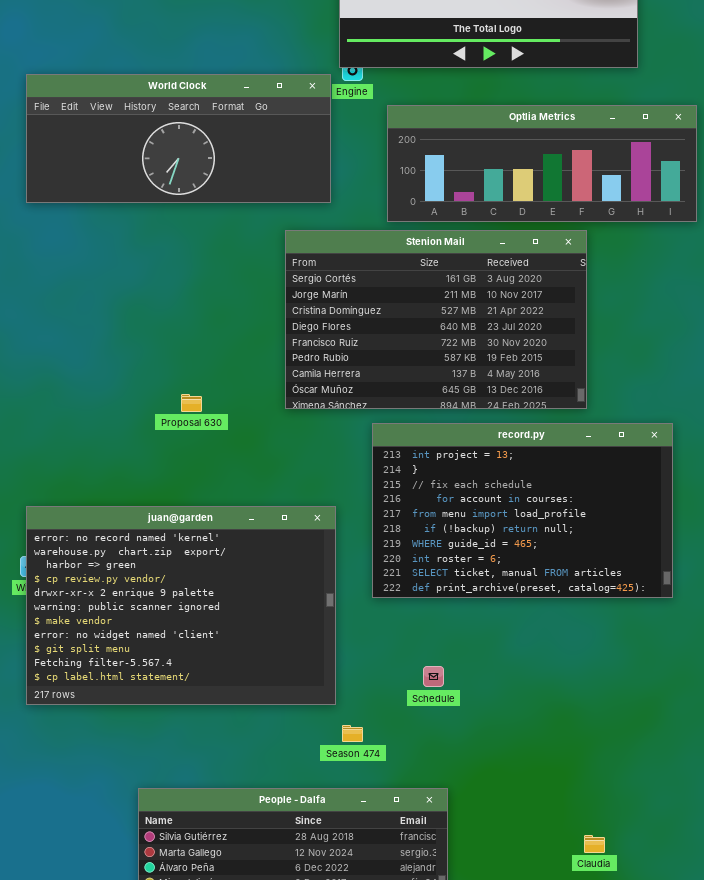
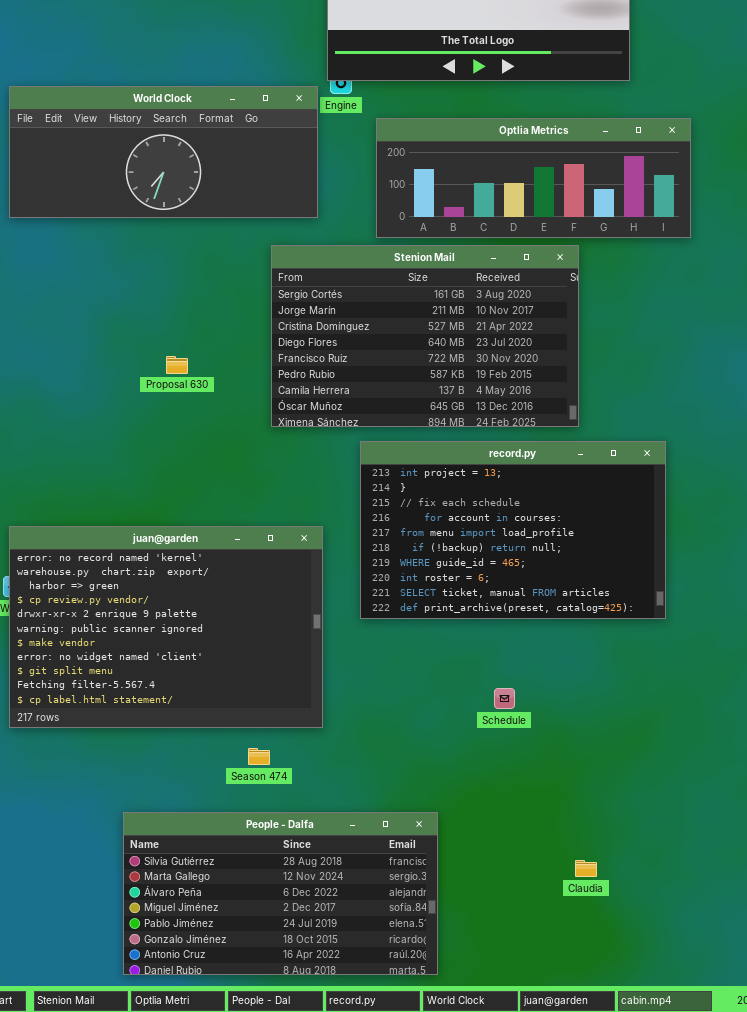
Proposal 630: [181,394,202,412] -> [166,356,188,374], moved
Schedule: [423,666,444,687] -> [494,688,515,709], moved
Season 474: [342,725,363,742] -> [248,748,270,765], moved

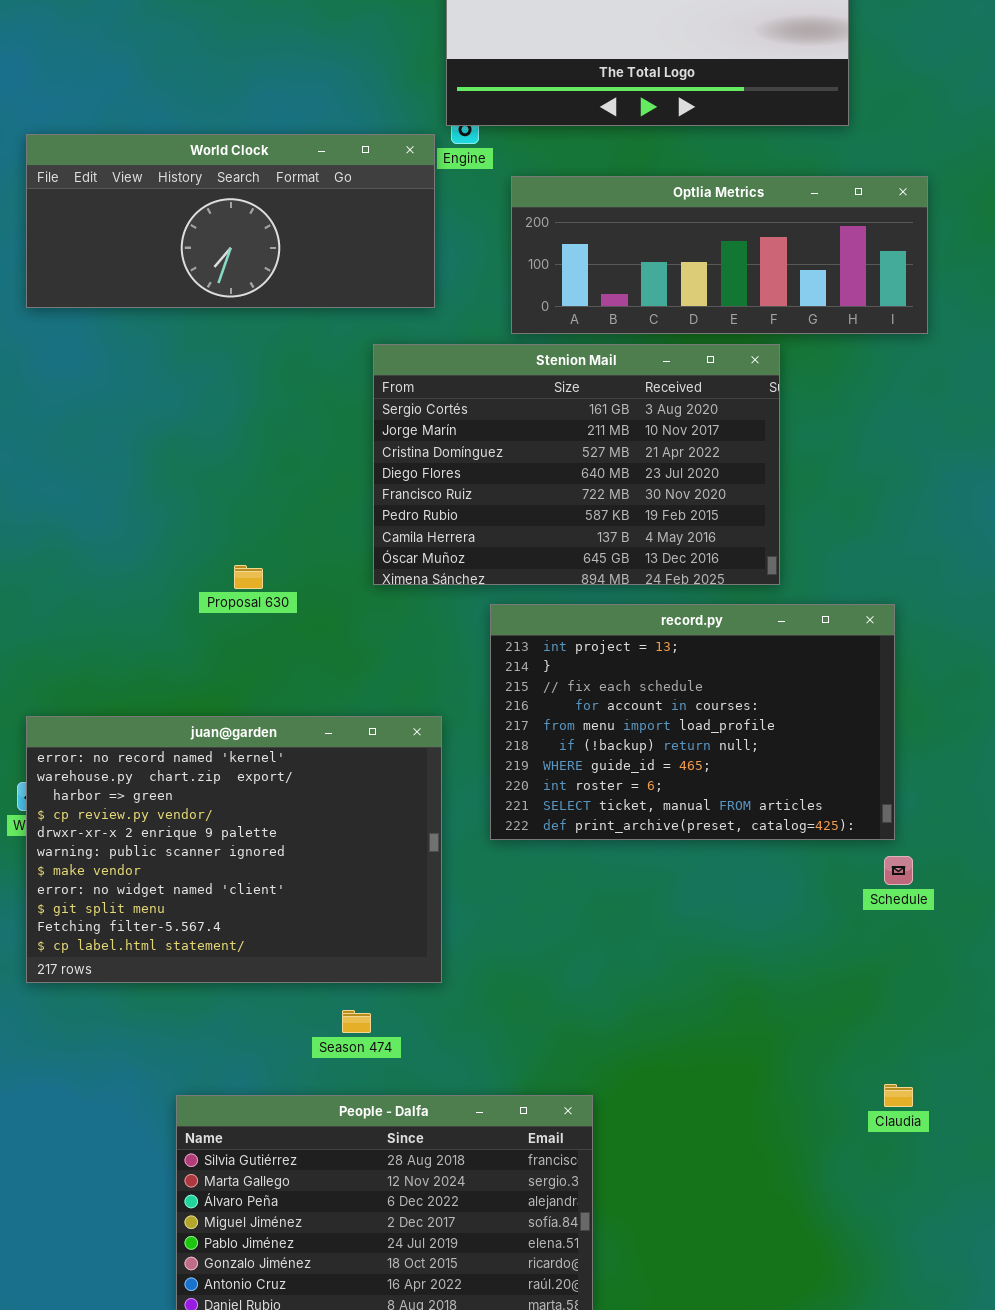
Proposal 630: [166,356,188,374] -> [234,565,263,589], moved
Schedule: [494,688,515,709] -> [884,856,913,885], moved
Claudia: [575,860,597,877] -> [884,1084,913,1107], moved

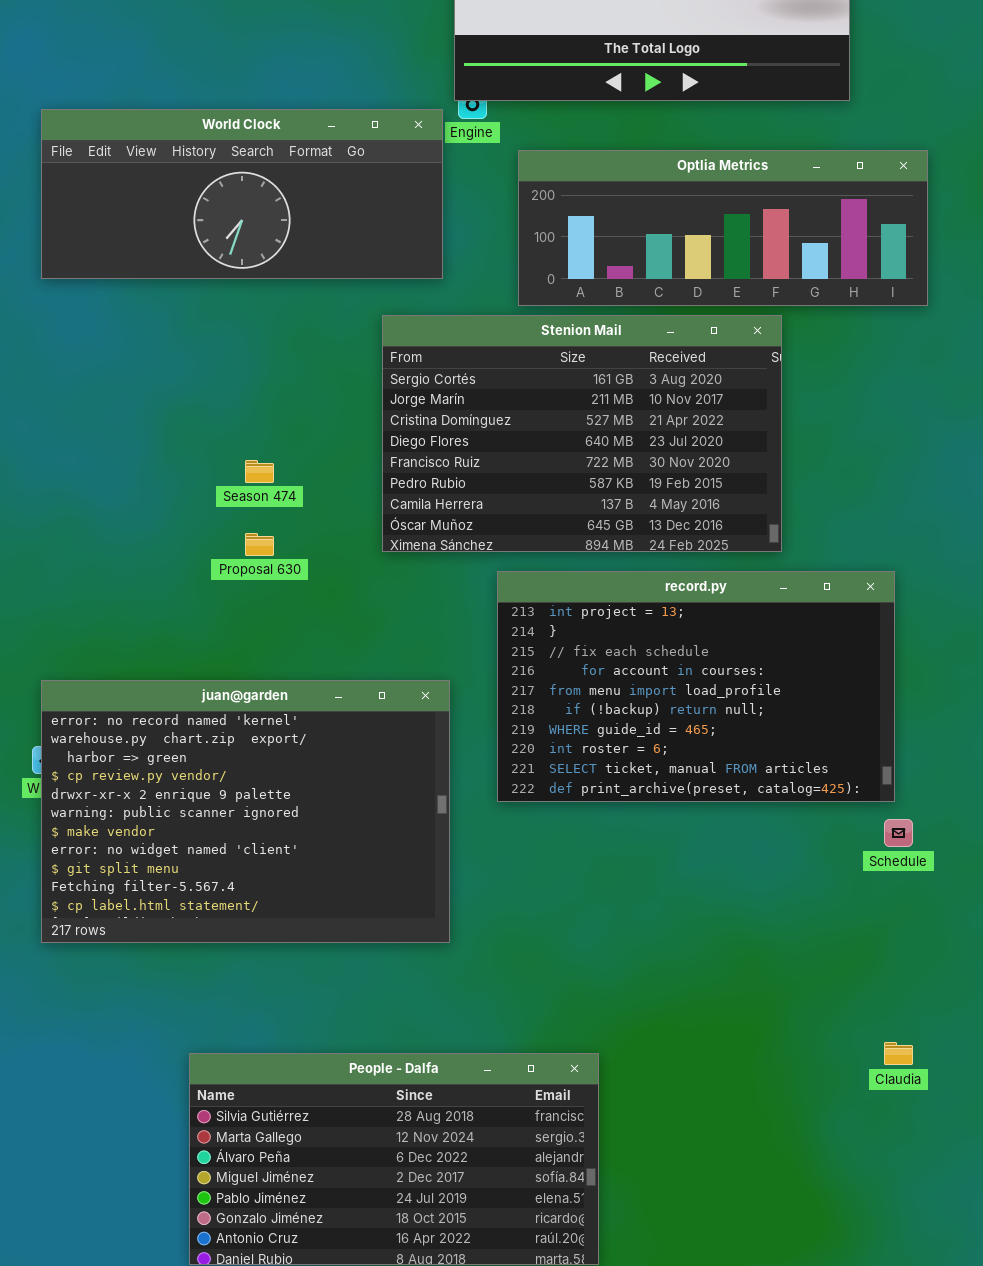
Season 474: [342,1010,371,1033] -> [245,460,274,483], moved

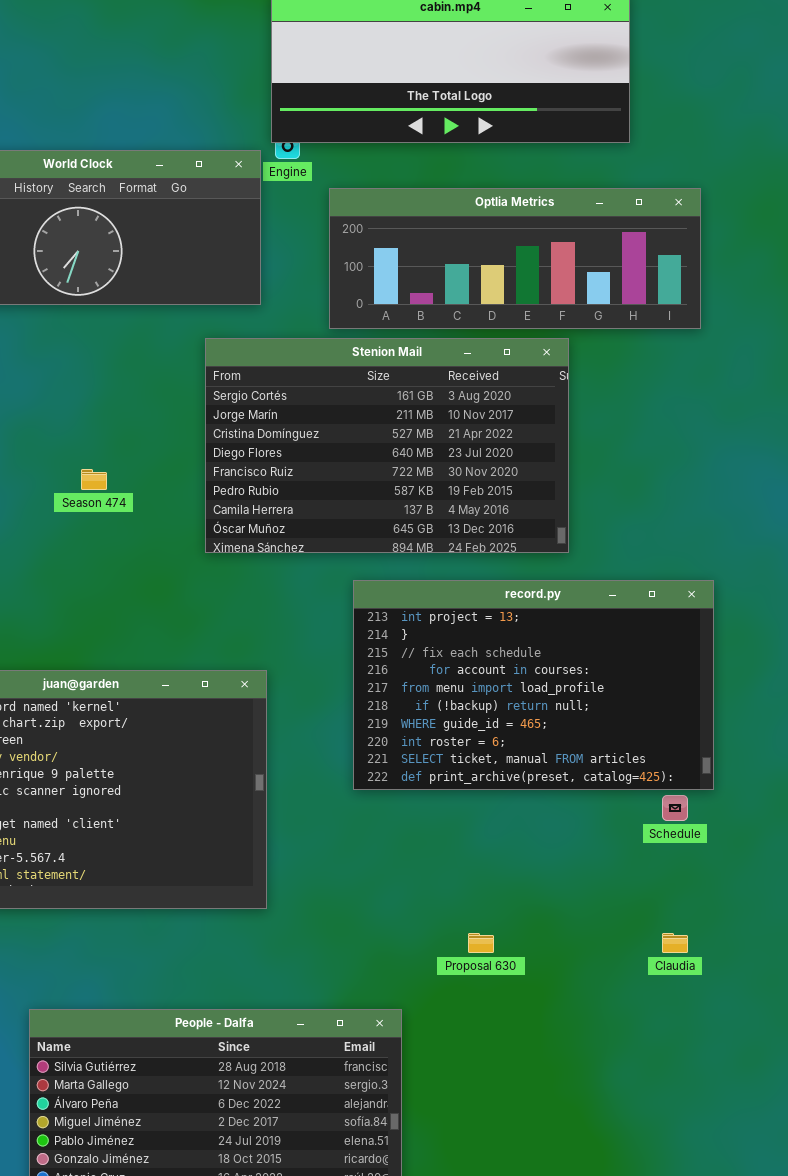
Proposal 630: [245,533,274,556] -> [468,933,494,953], moved
record.py: [497,571,895,802] -> [353,580,714,790], moved
Claudia: [884,1042,913,1065] -> [662,933,688,953], moved

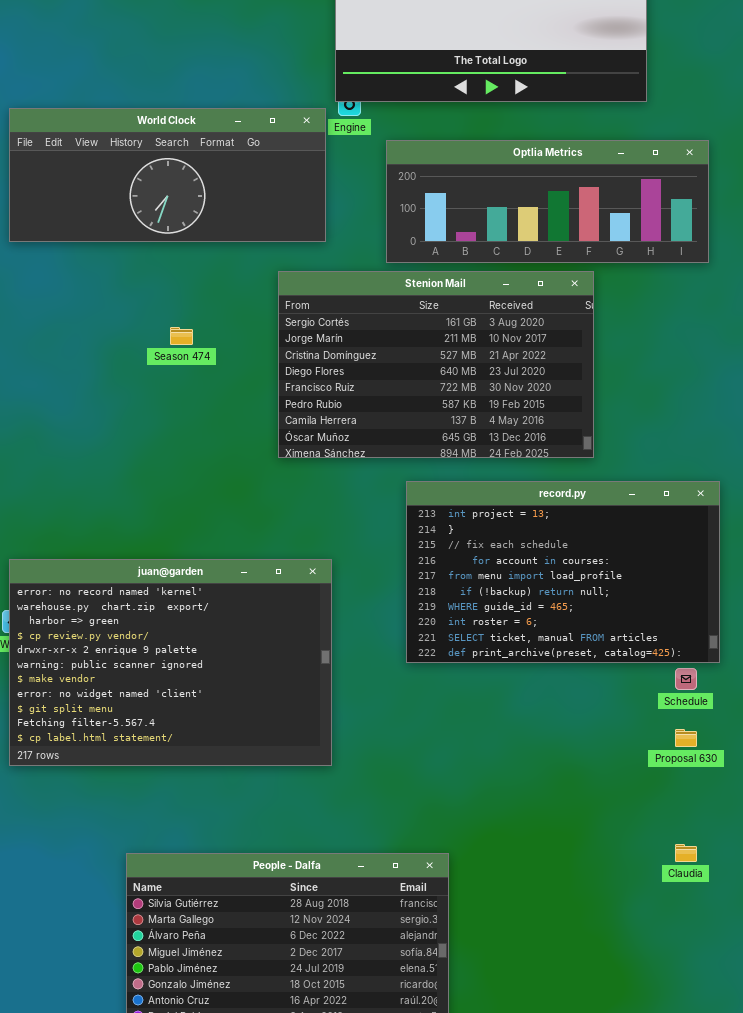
Season 474: [81,469,107,490] -> [170,327,193,345], moved
Proposal 630: [468,933,494,953] -> [675,729,697,747], moved
Claudia: [662,933,688,953] -> [675,844,697,862], moved

